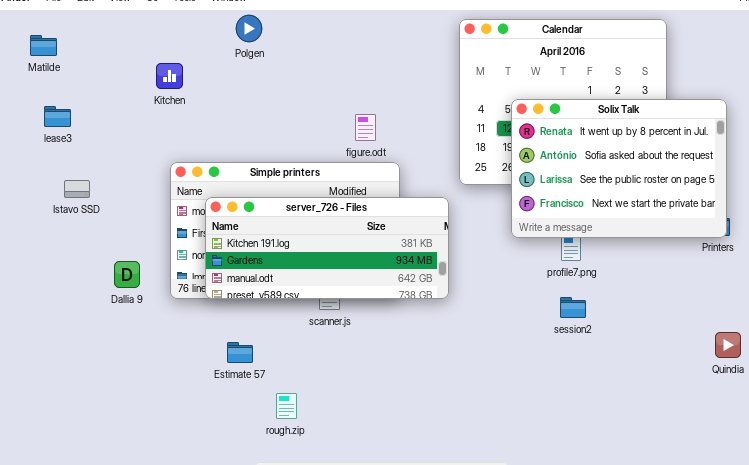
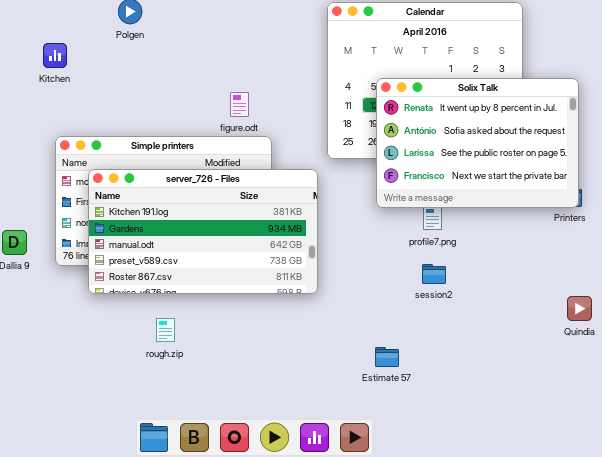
server_726 - Files: [205,197,449,299] -> [88,169,318,294], resized
Estimate 57: [227,342,253,363] -> [375,347,399,367], moved
rough.zip: [276,393,297,419] -> [156,318,175,342], moved

